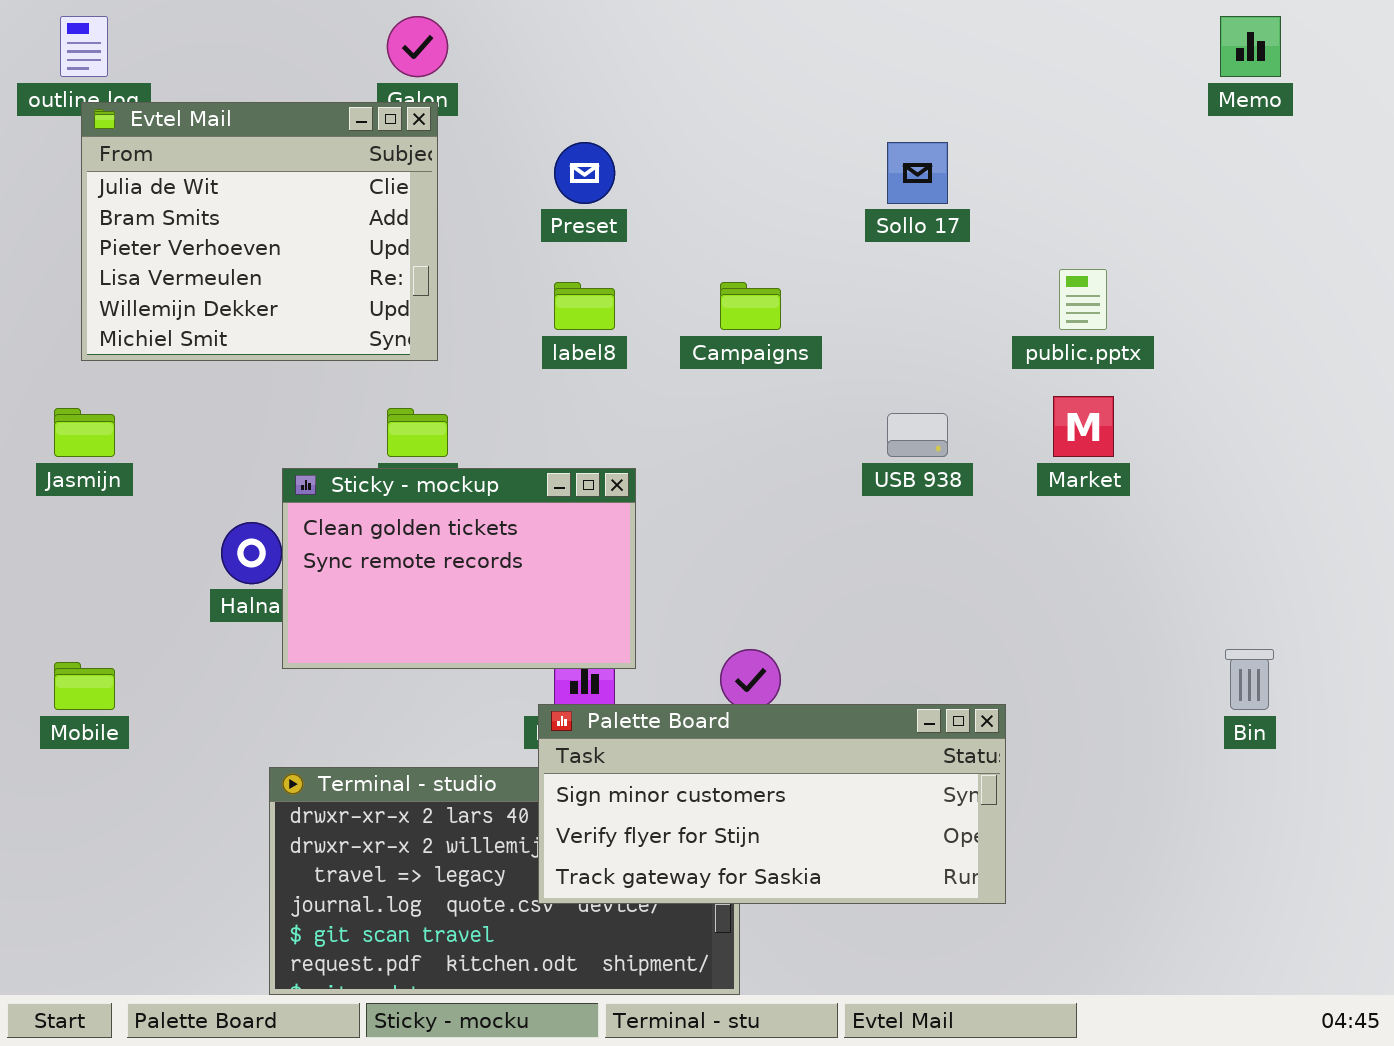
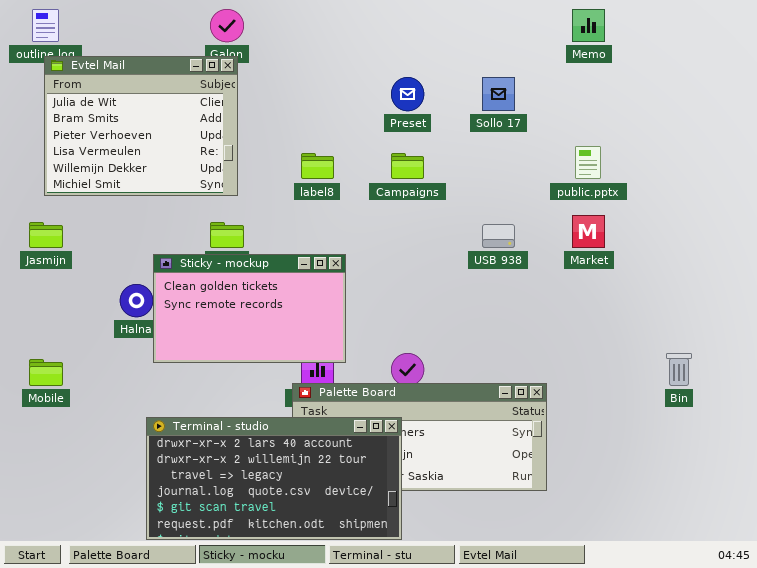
Memo: [1220,16,1281,77] -> [572,9,605,42], moved
Preset: [554,142,615,204] -> [391,77,424,111], moved
Terminal - studio: [269,767,740,995] -> [146,417,402,540], raised

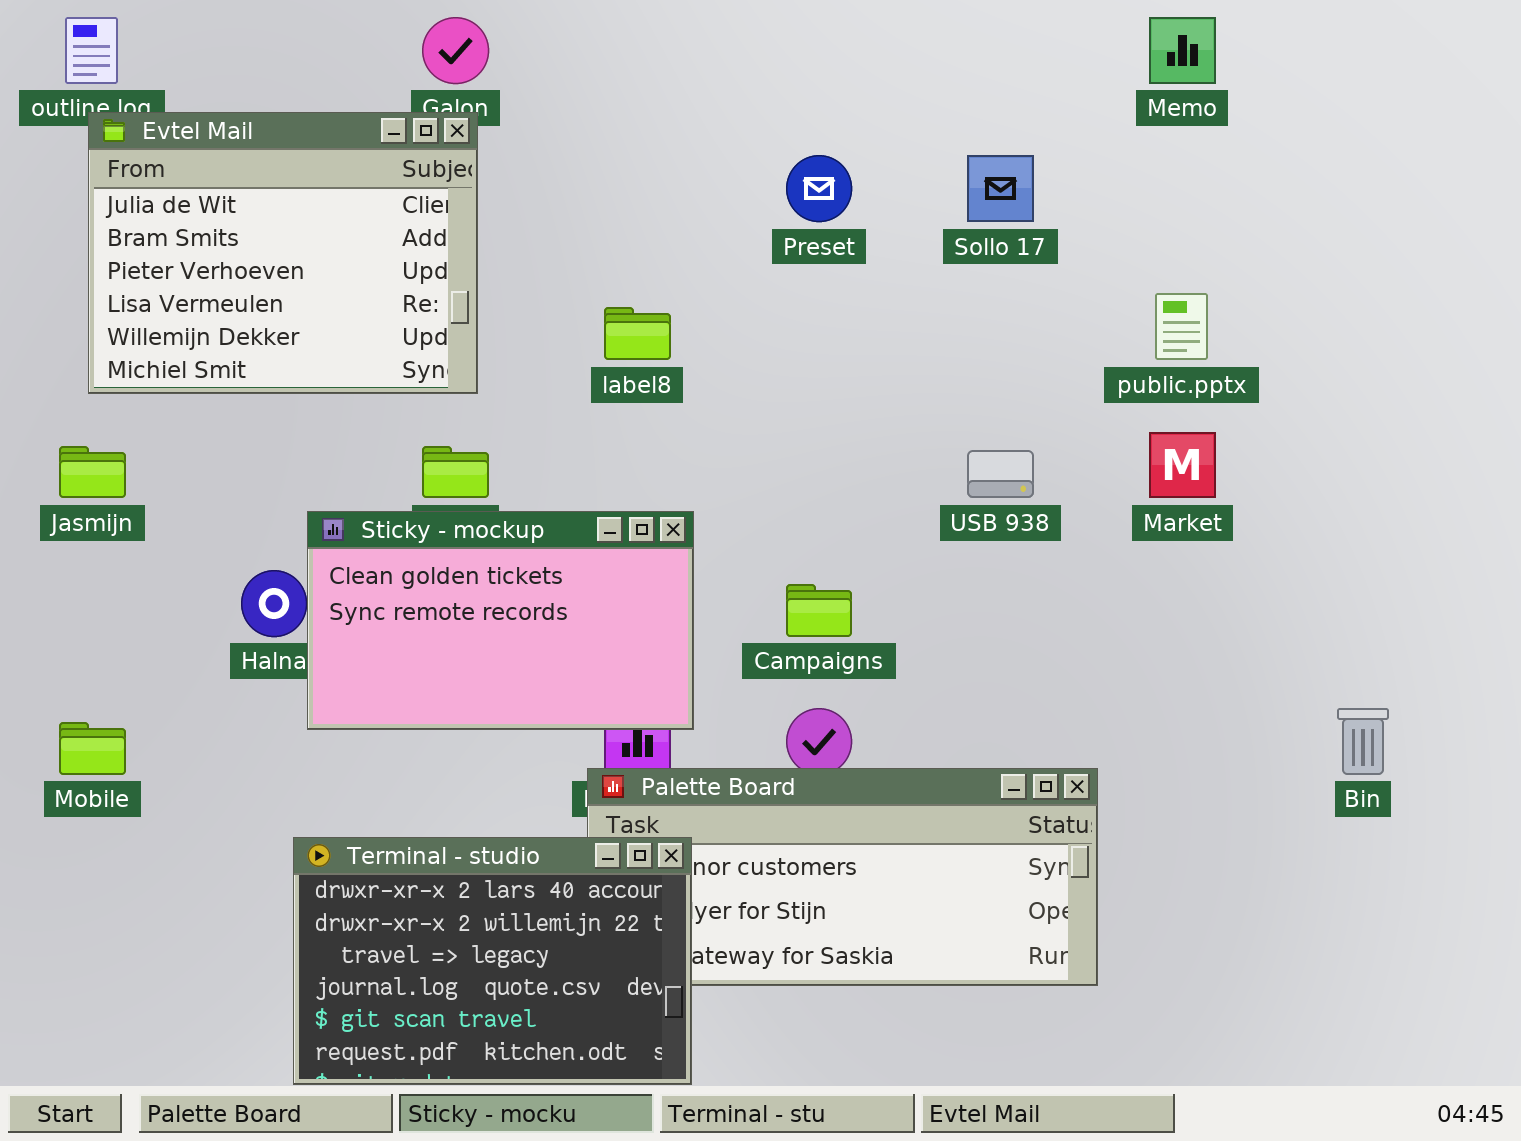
Campaigns: [391,153,424,179] -> [786,584,852,637], moved
Terminal - studio: [146,417,402,540] -> [293,837,692,1085], resized

